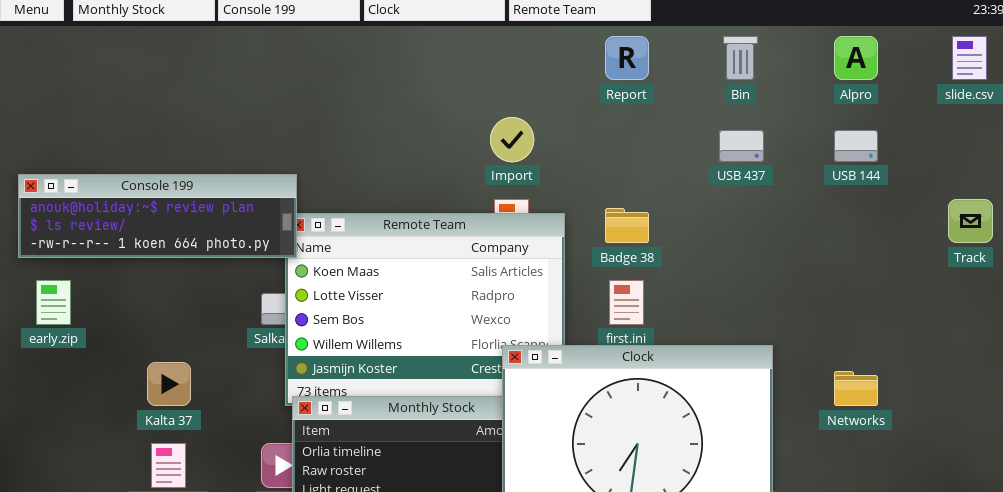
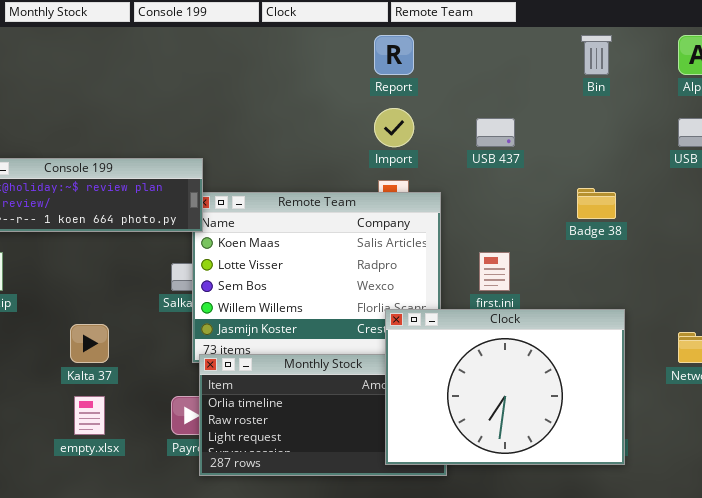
Report: [605,36,649,80] -> [374,35,414,75], moved
USB 437: [719,130,764,162] -> [476,118,515,147], moved
Badge 38: [605,208,649,243] -> [577,188,616,219], moved

